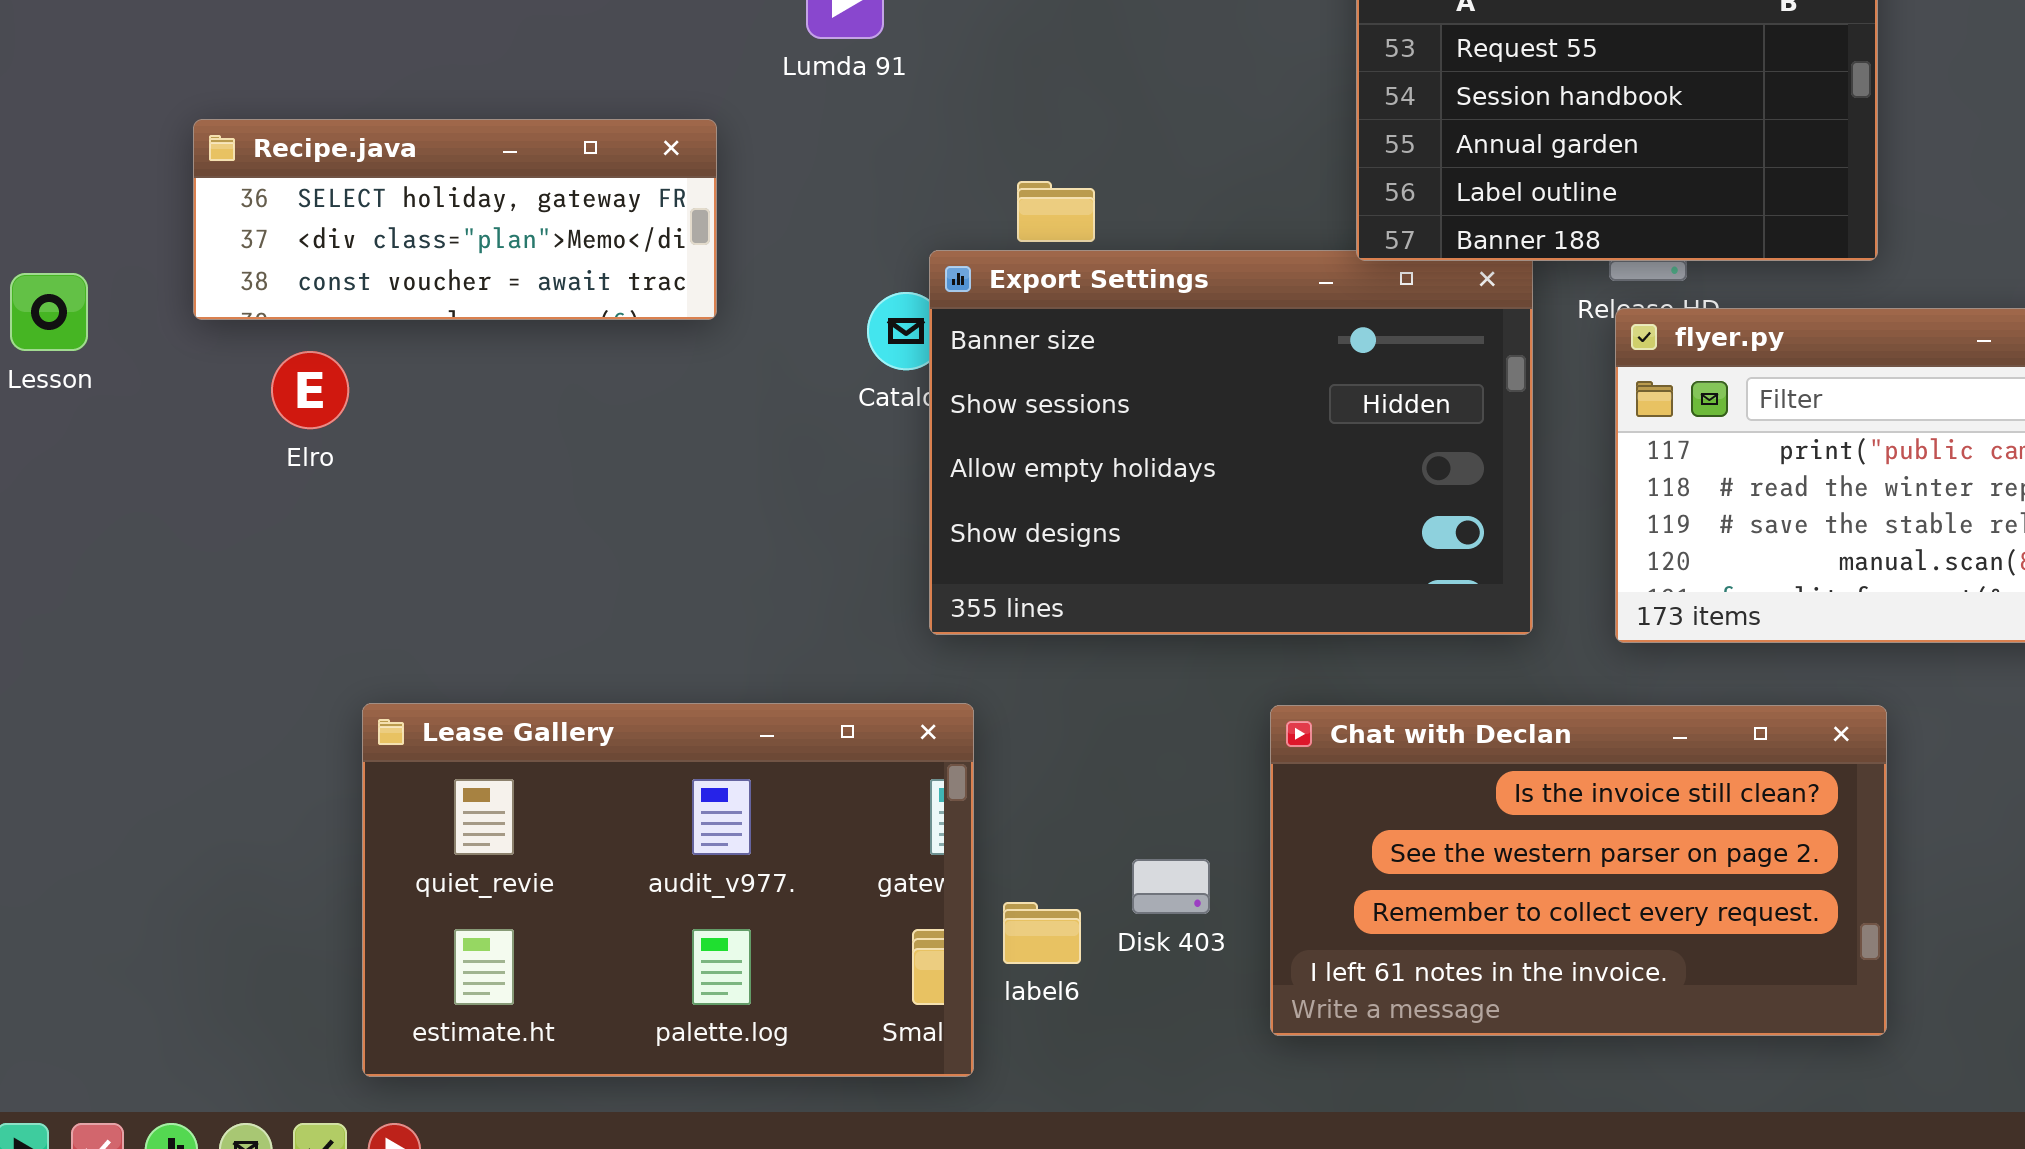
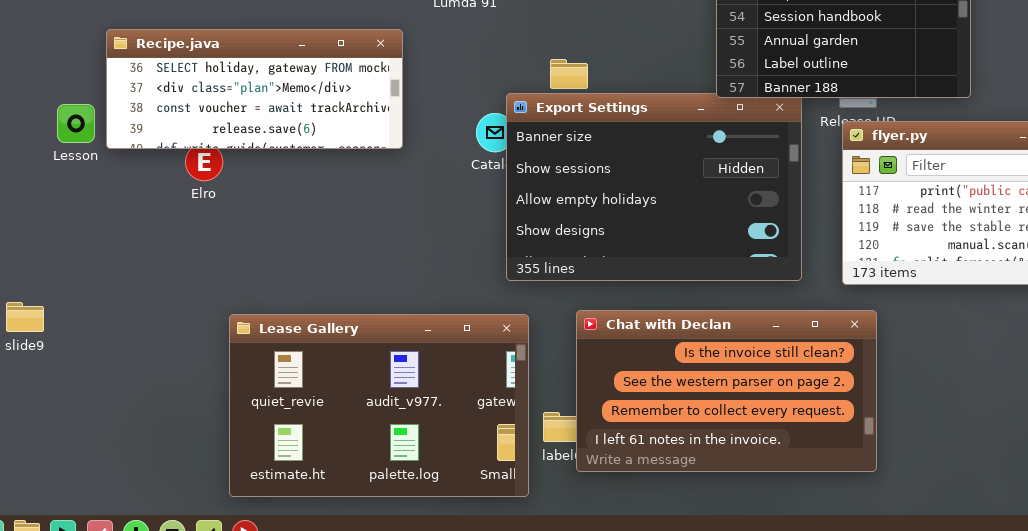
Recipe.java: [193,119,717,320] -> [106,29,403,149], resized
Chat with Declan: [1270,705,1887,1036] -> [576,310,877,472], moved

